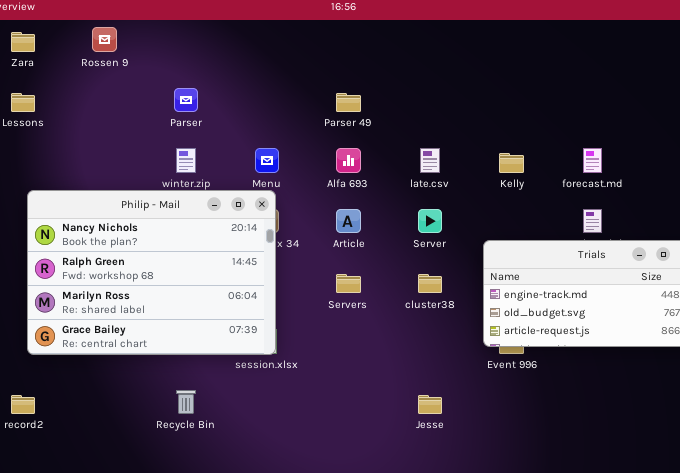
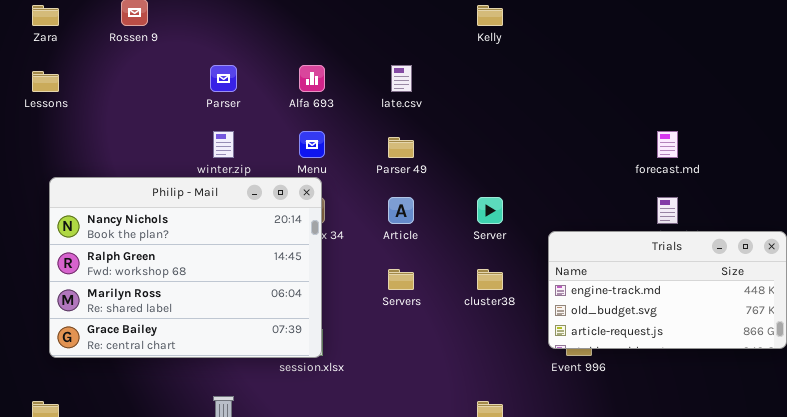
Parser 49: [336,93,361,112] -> [388,137,414,158], moved
Alfa 693: [336,148,361,173] -> [299,65,325,92], moved
late.csv: [420,148,440,173] -> [391,65,412,92], moved
Kelly: [499,153,524,173] -> [477,5,503,26], moved

